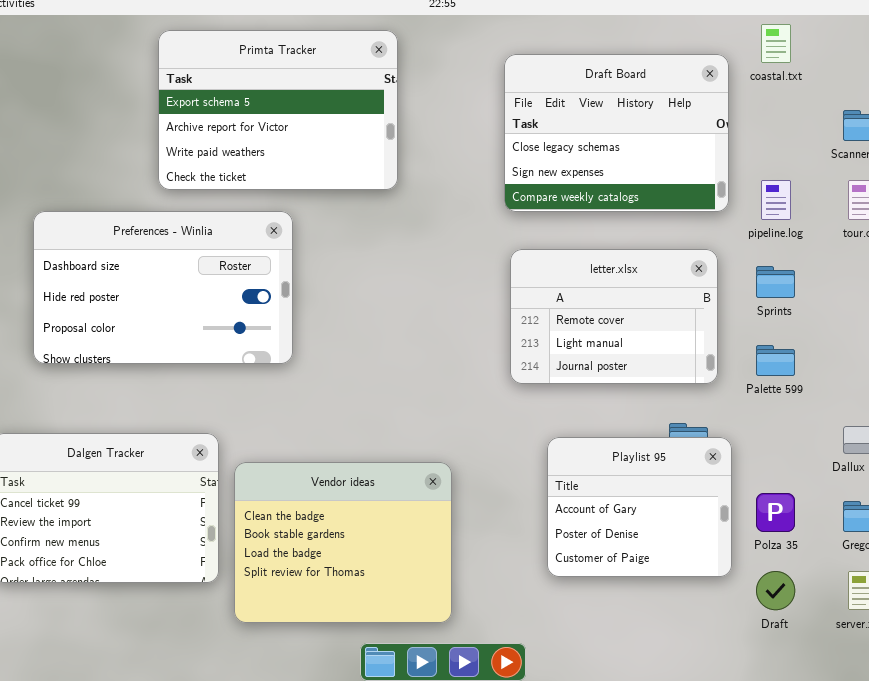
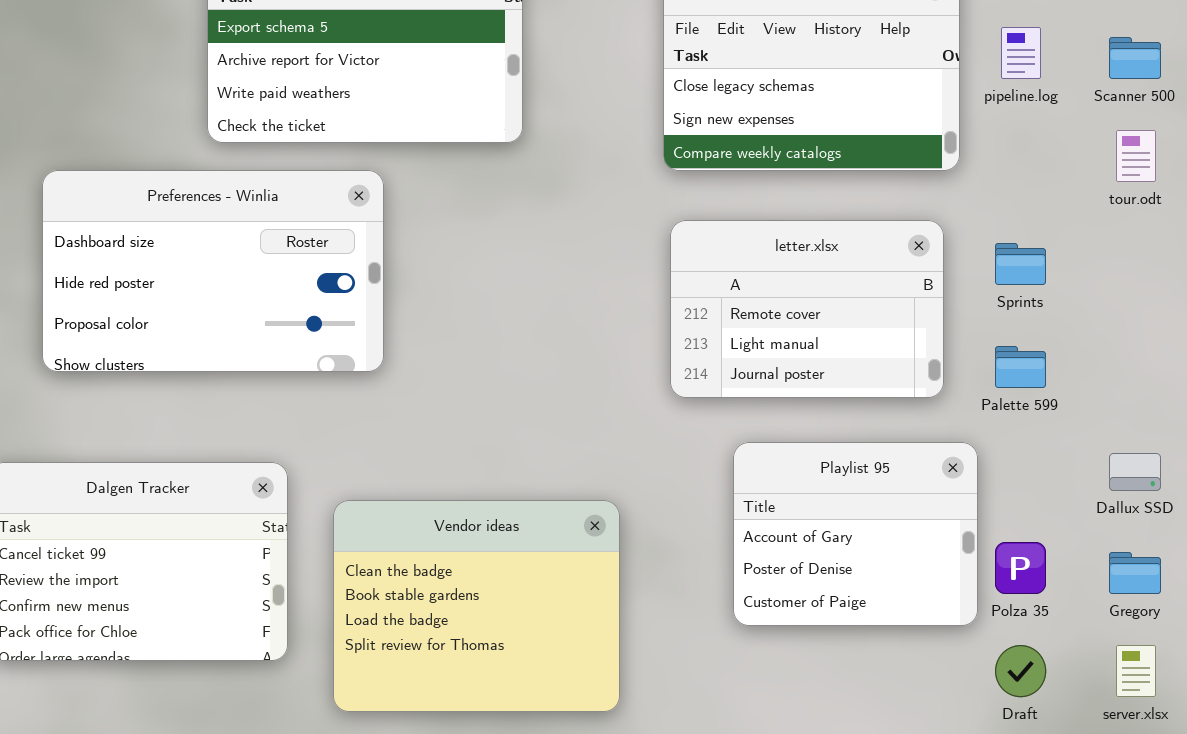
pipeline.log: [761,180,791,220] -> [1001,27,1041,79], moved
Playlist 95: [547,437,732,577] -> [733,442,978,626], moved
Vendor ideas: [234,462,452,623] -> [333,500,620,712], moved

